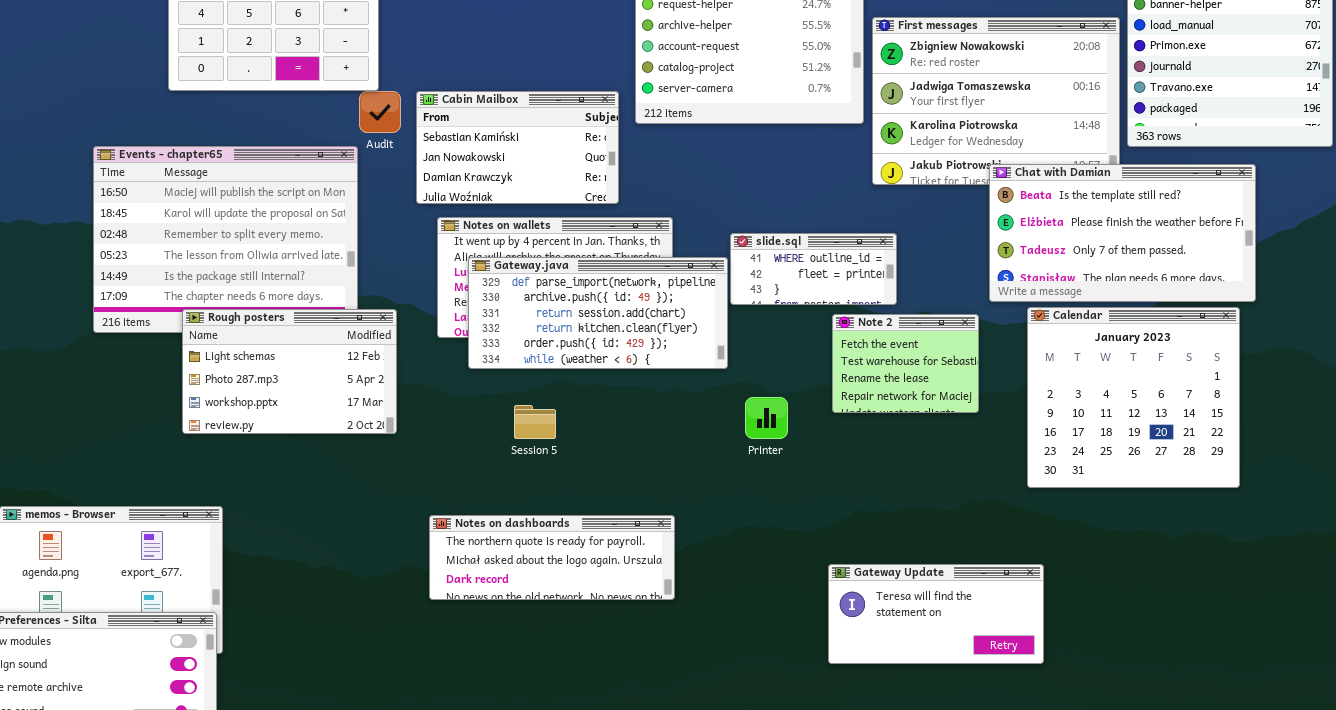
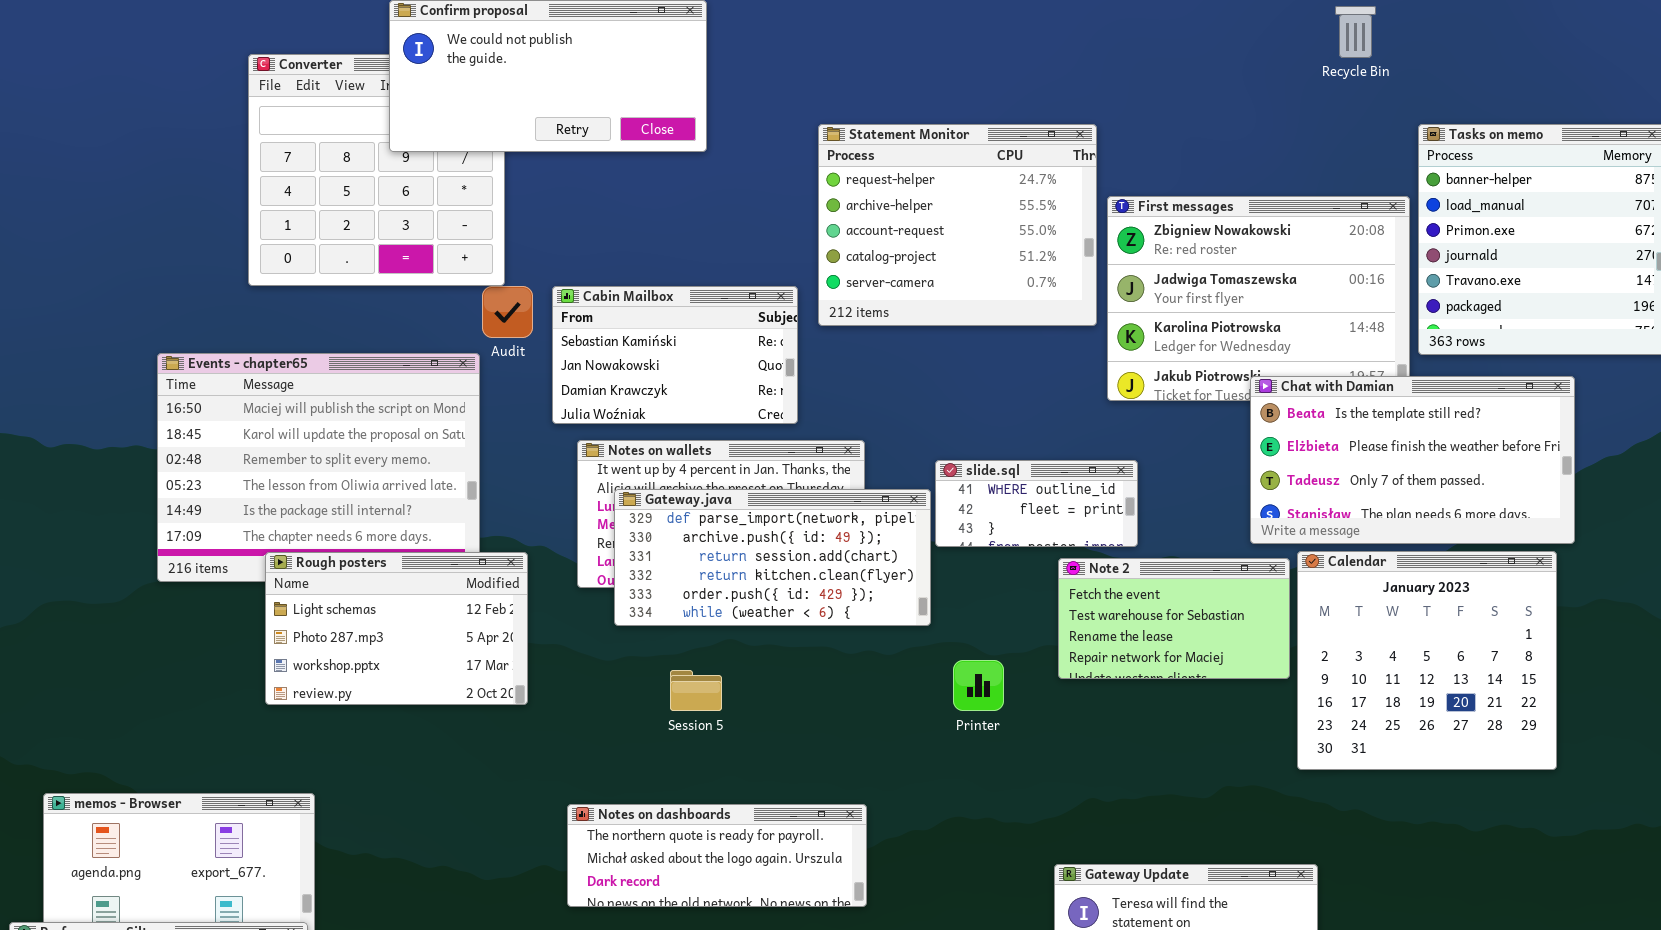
Note 2: [832,314,979,413] -> [1058,558,1290,679], resized

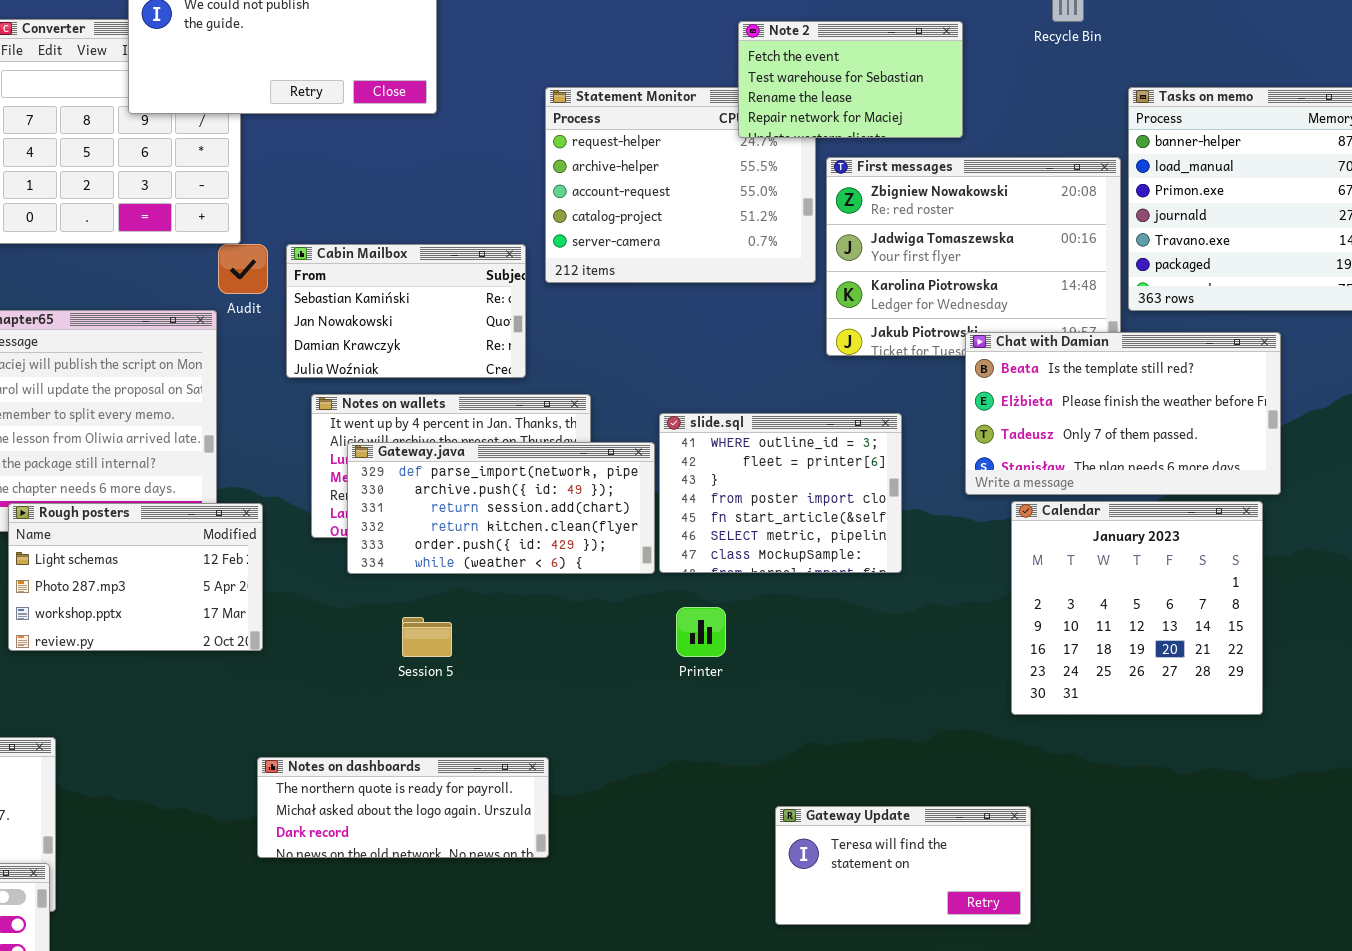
slide.sql: [935,460,1138,547] -> [659,413,902,573], resized
Note 2: [1058,558,1290,679] -> [738,21,963,138], moved
Notes on dashboards: [567,804,867,907] -> [257,757,549,858], moved

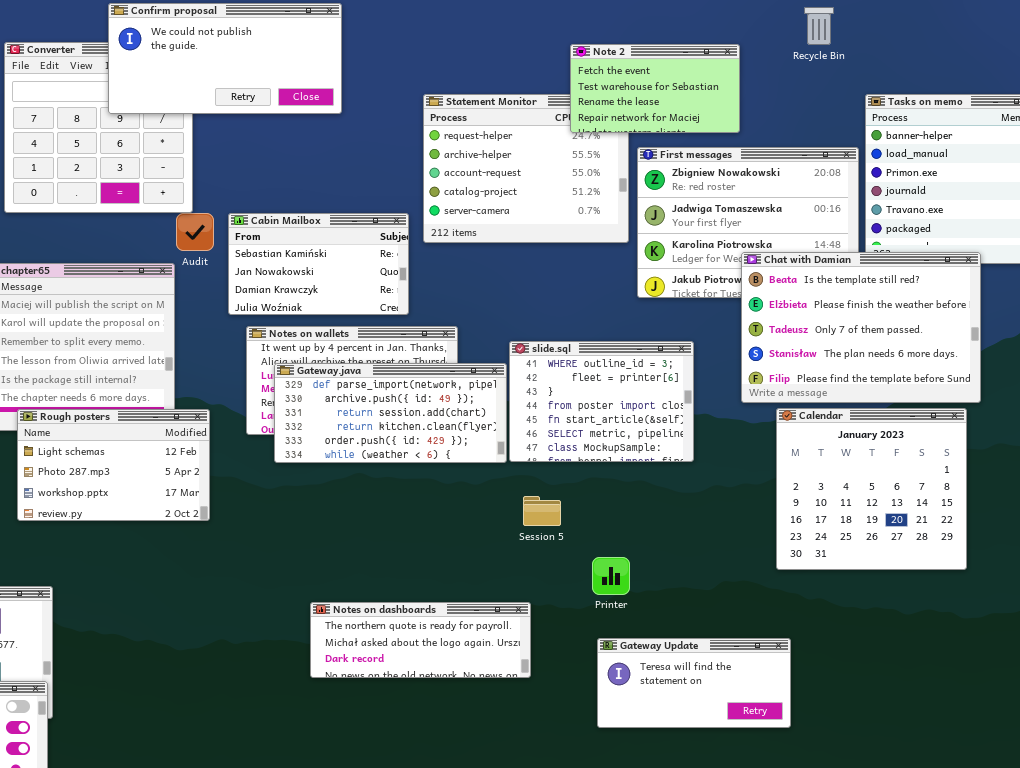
Chat with Damian: [965,332,1281,495] -> [741,252,981,403], resized
Printer: [676,607,726,657] -> [592,557,630,595], moved
Session 5: [402,617,452,657] -> [523,496,561,526], moved
Notes on dashboards: [257,757,549,858] -> [310,602,531,678], moved

